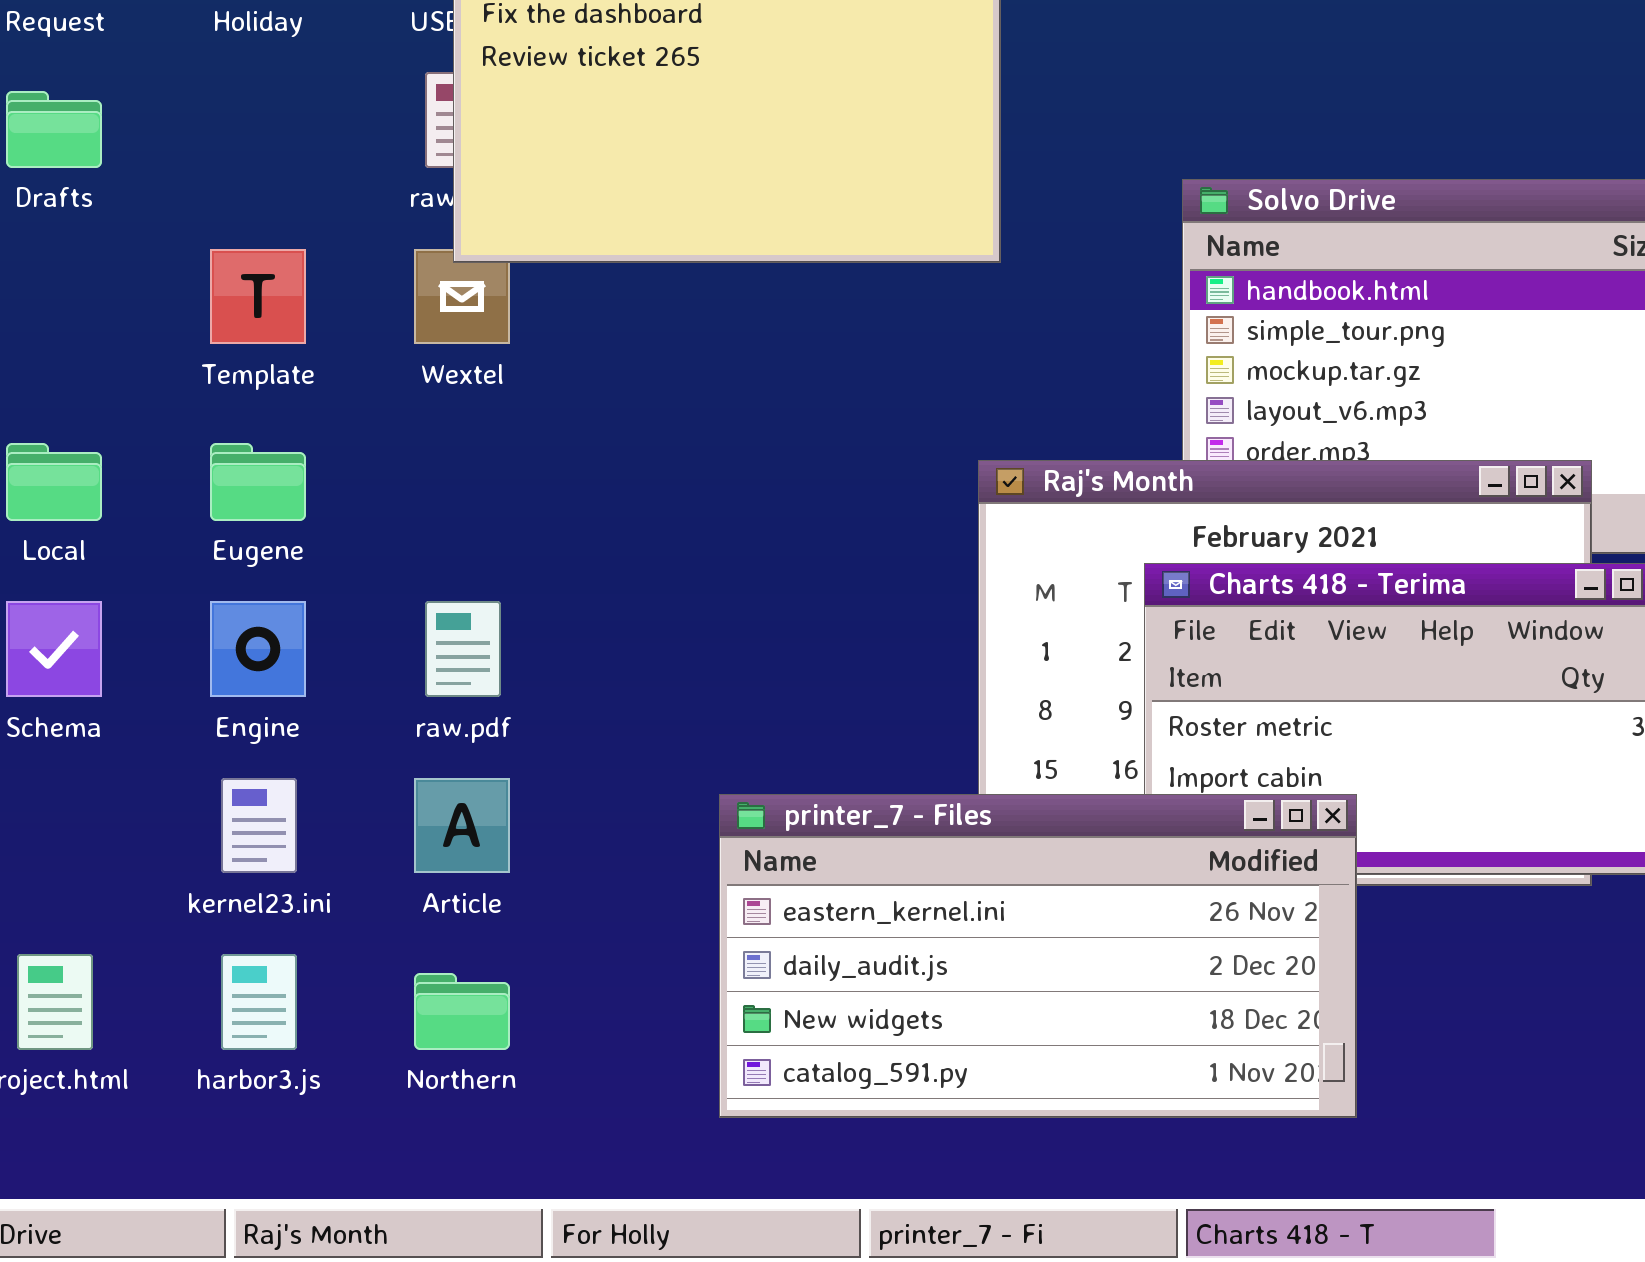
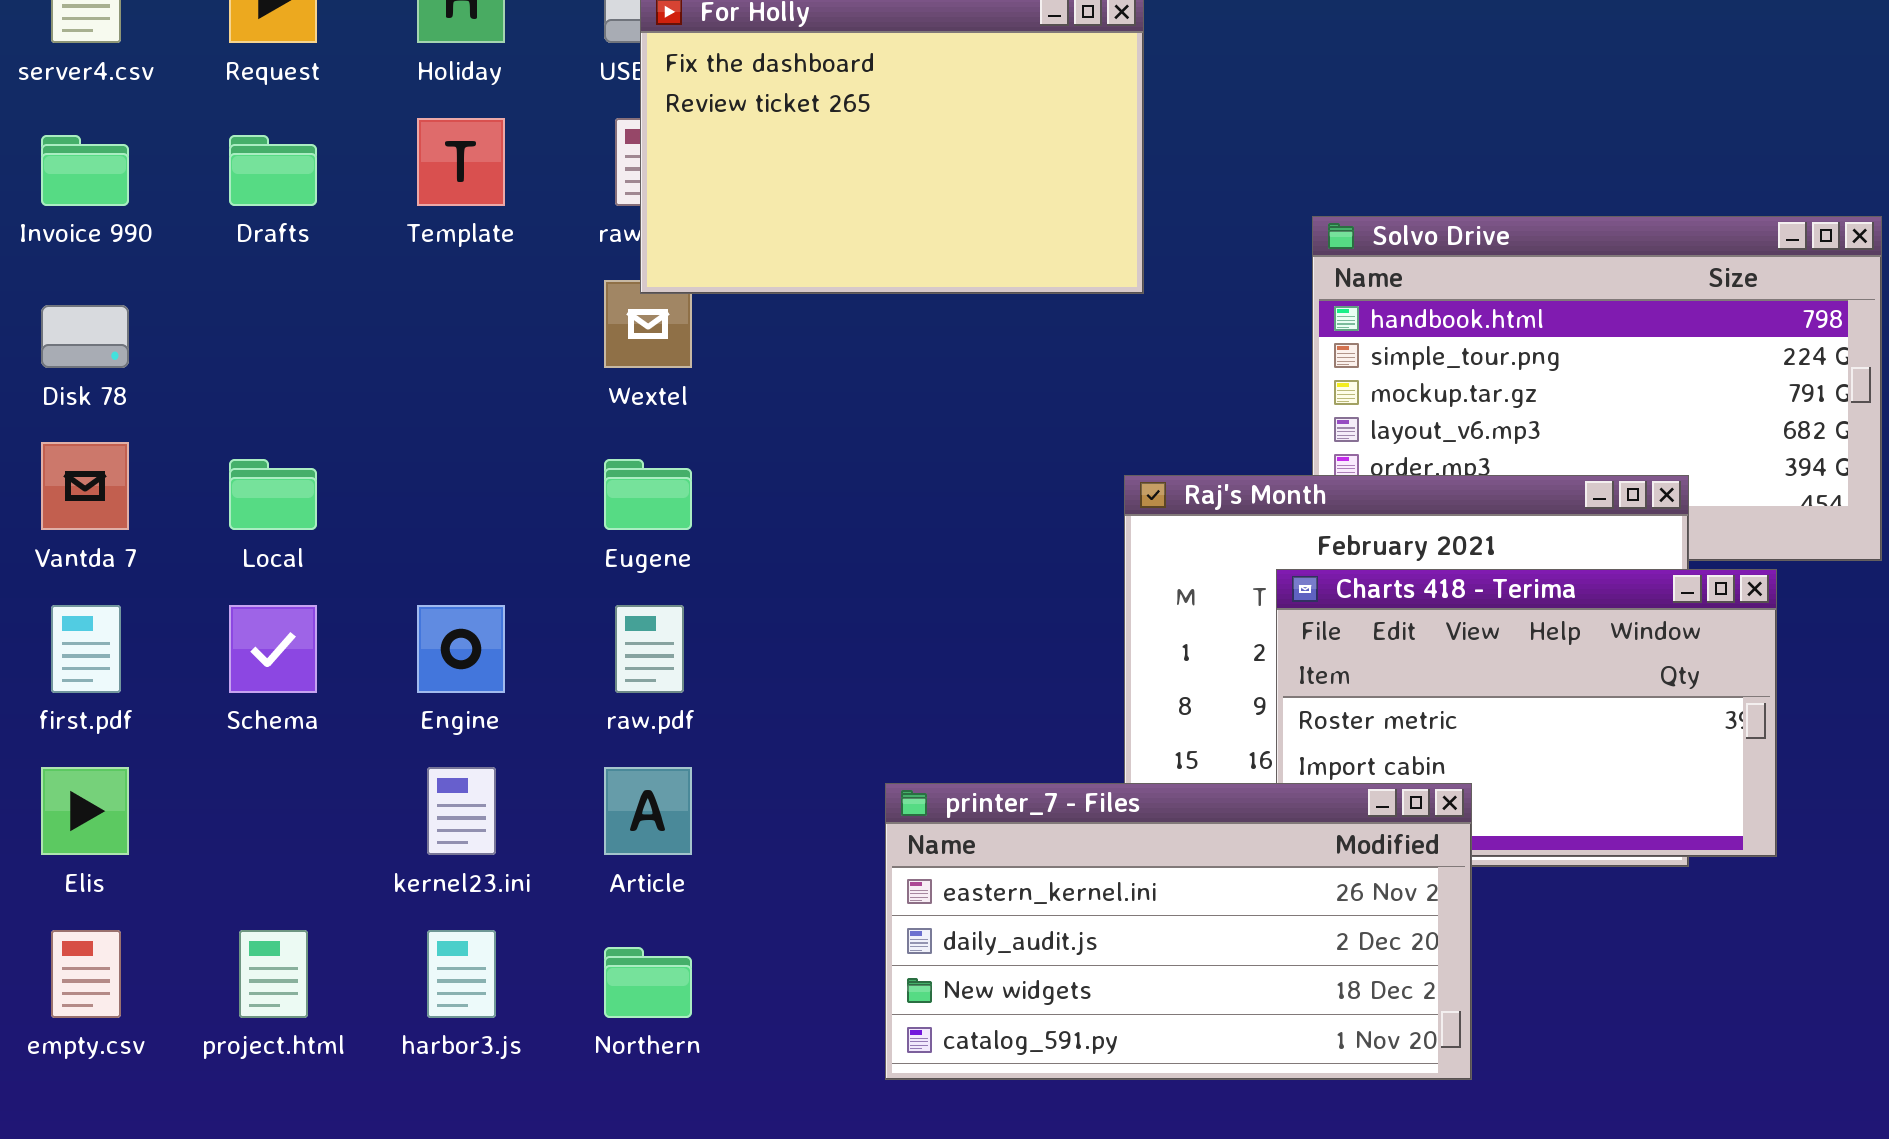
Template: [210,249,306,344] -> [417,118,505,206], moved
Eugene: [210,443,306,521] -> [604,459,692,530], moved

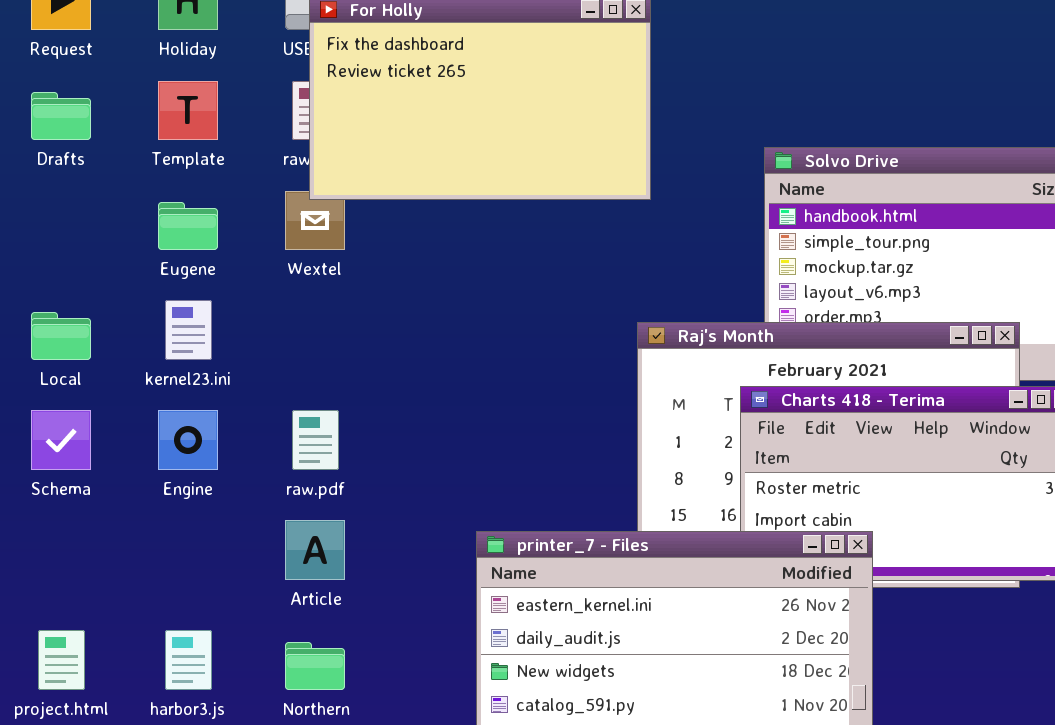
Eugene: [604,459,692,530] -> [158,202,218,250], moved
kernel23.ini: [427,767,496,855] -> [165,300,212,360], moved

